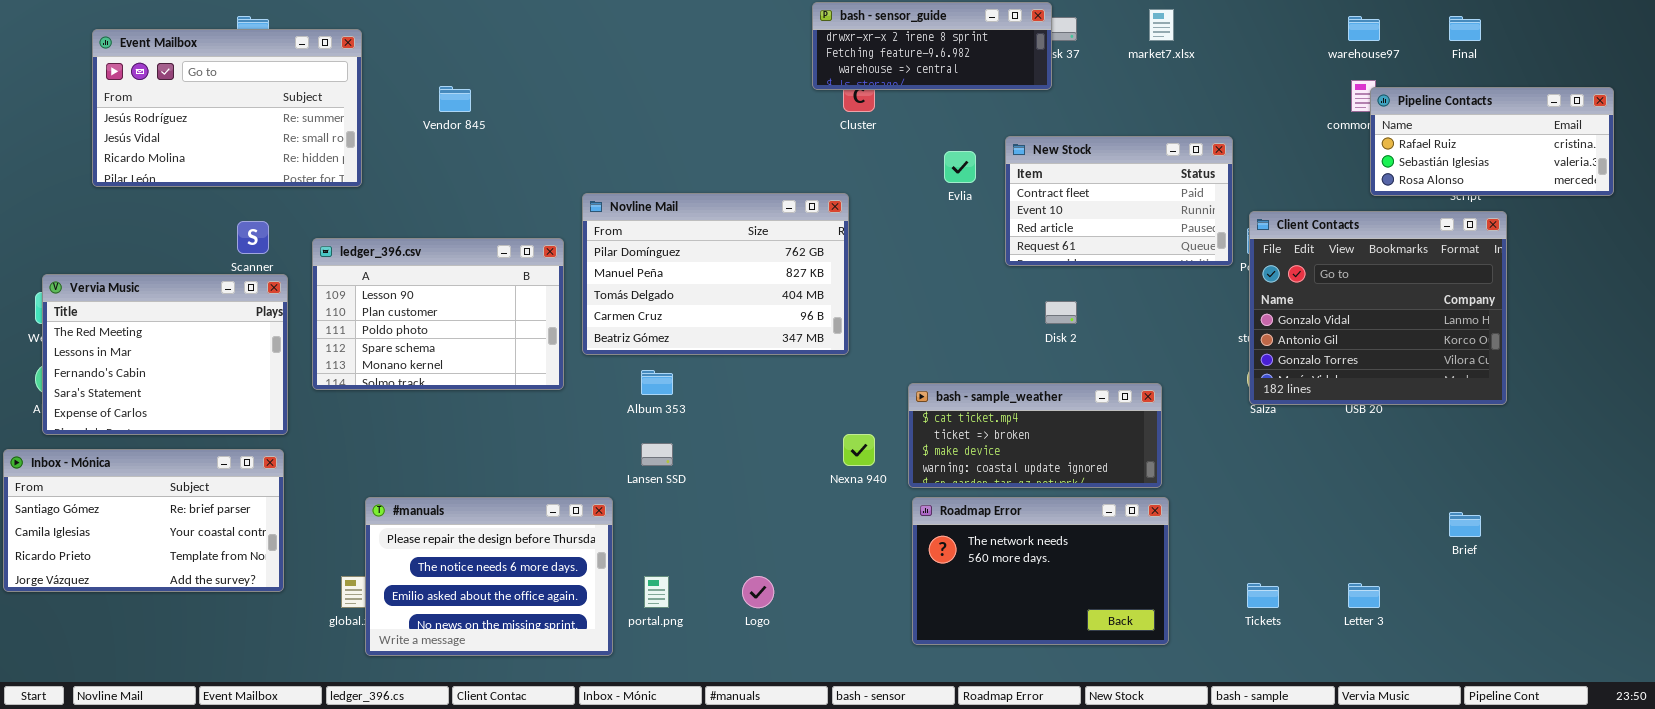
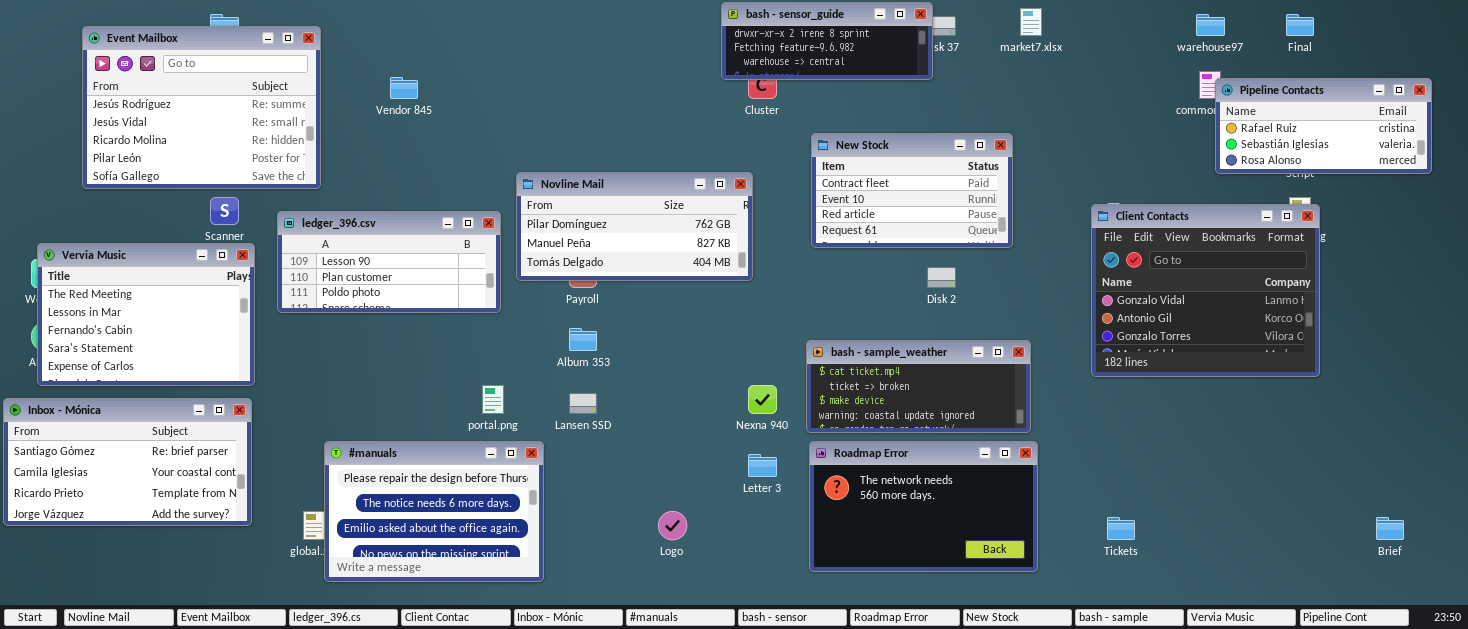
Event Mailbox: [92,29,362,187] -> [82,26,321,189], resized
New Stock: [1005,136,1233,266] -> [811,133,1013,248], moved
Novline Mail: [582,193,849,355] -> [516,172,753,281], resized
Client Contacts: [1249,211,1507,405] -> [1091,204,1320,377], moved
ledger_396.csv: [312,238,564,390] -> [277,211,501,313], resized
Brief: [1449,512,1481,537] -> [1376,517,1404,540], moved
portal.png: [644,576,669,608] -> [482,385,504,414], moved
Letter 3: [1348,583,1380,608] -> [748,454,777,477], moved

